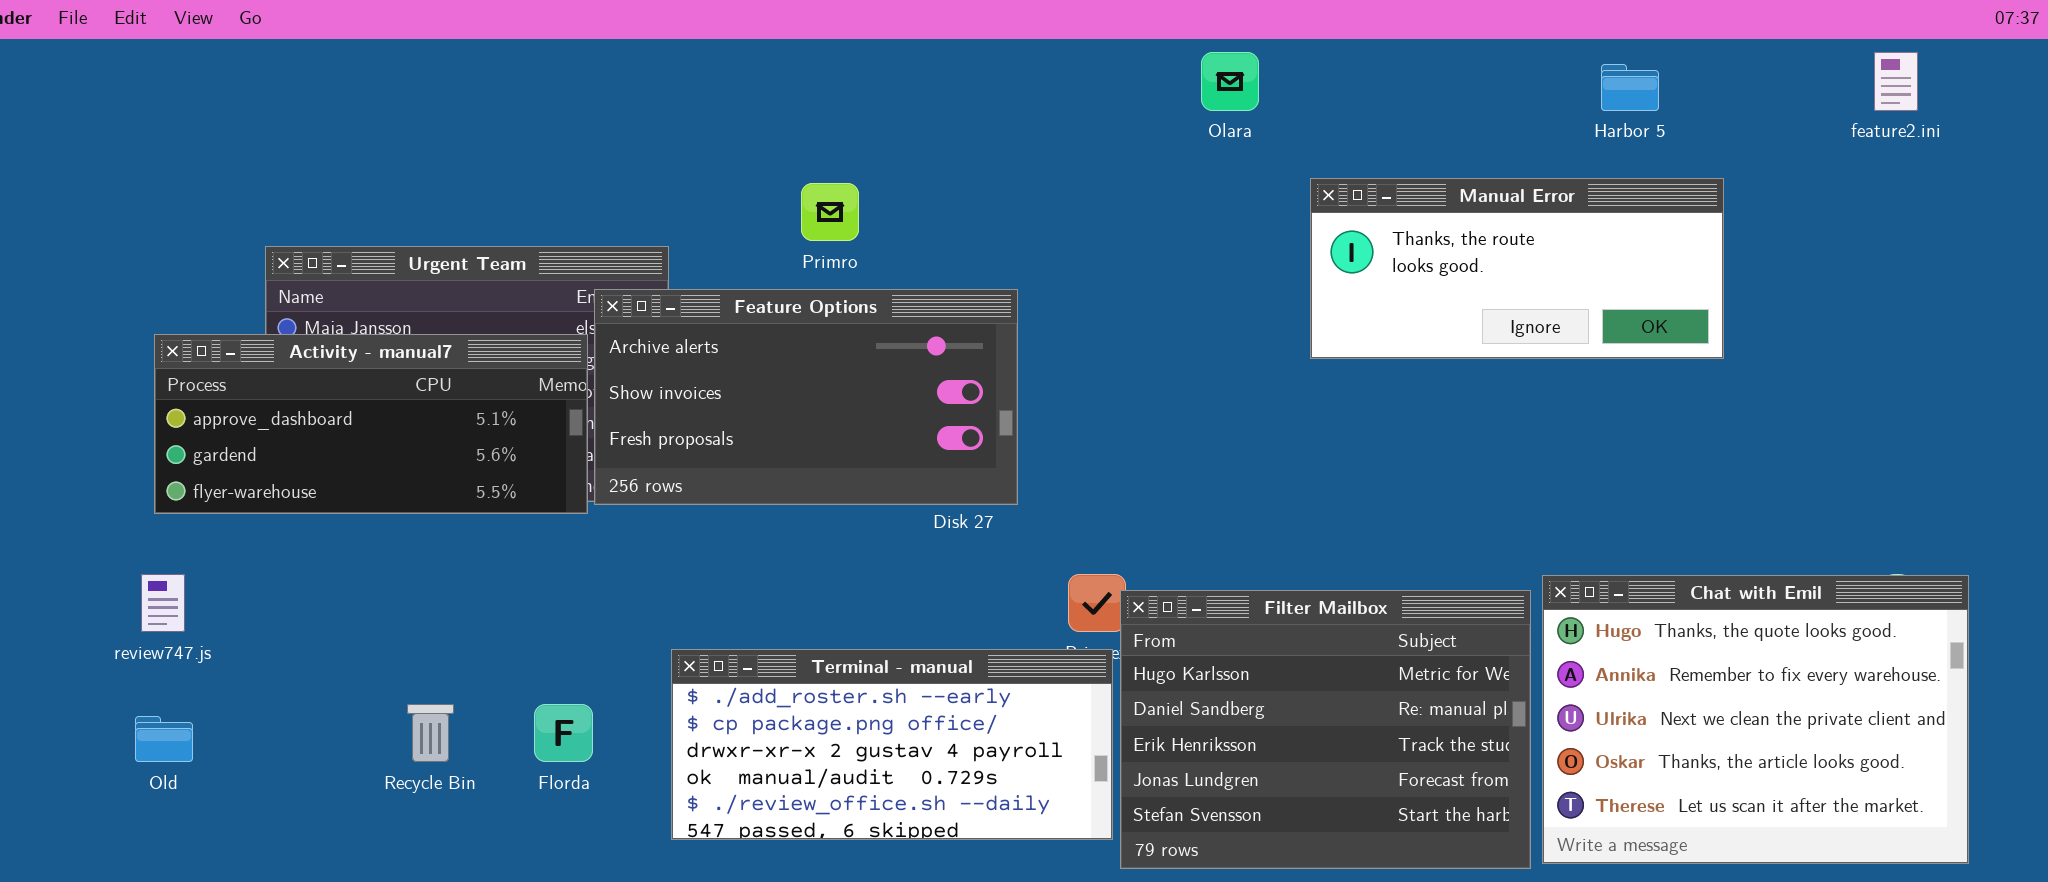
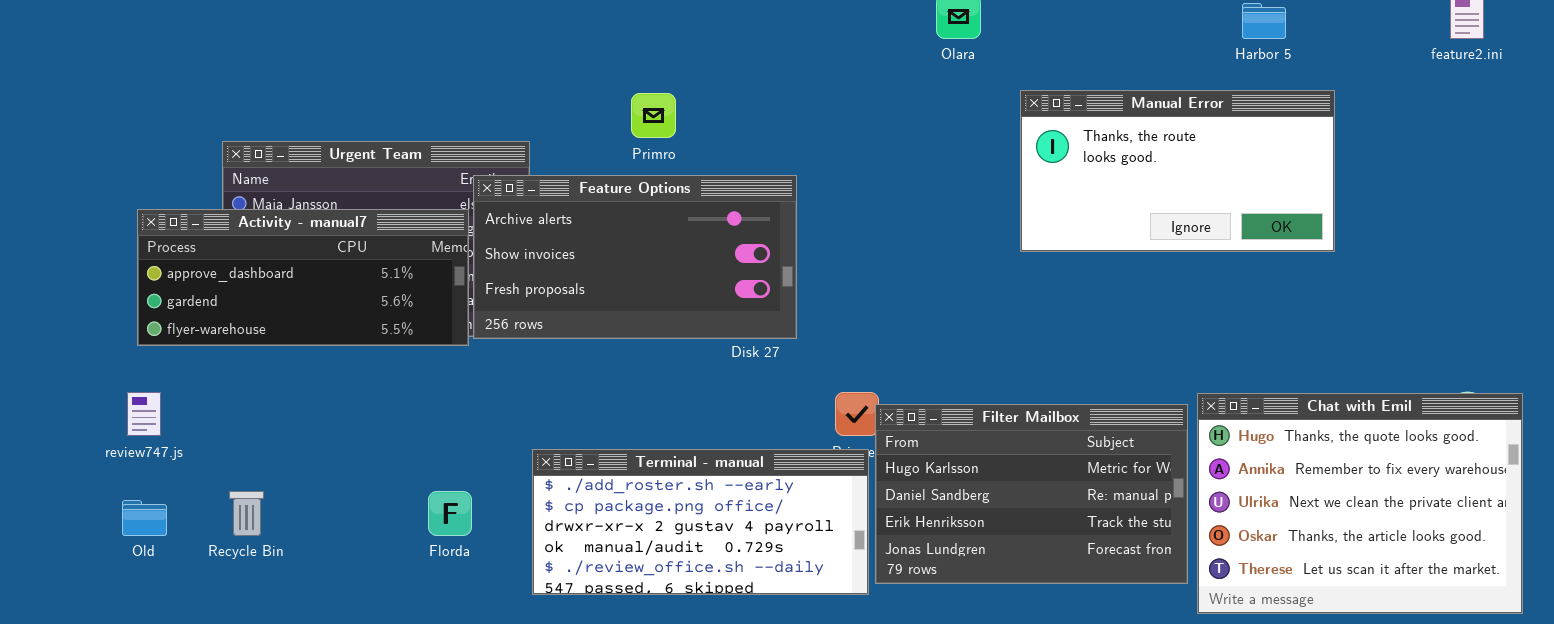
Manual Error: [1310,178,1724,359] -> [1020,90,1335,252], resized
Filter Mailbox: [1120,590,1531,869] -> [875,404,1188,584], resized
Recycle Bin: [407,704,454,762] -> [229,491,264,536], moved

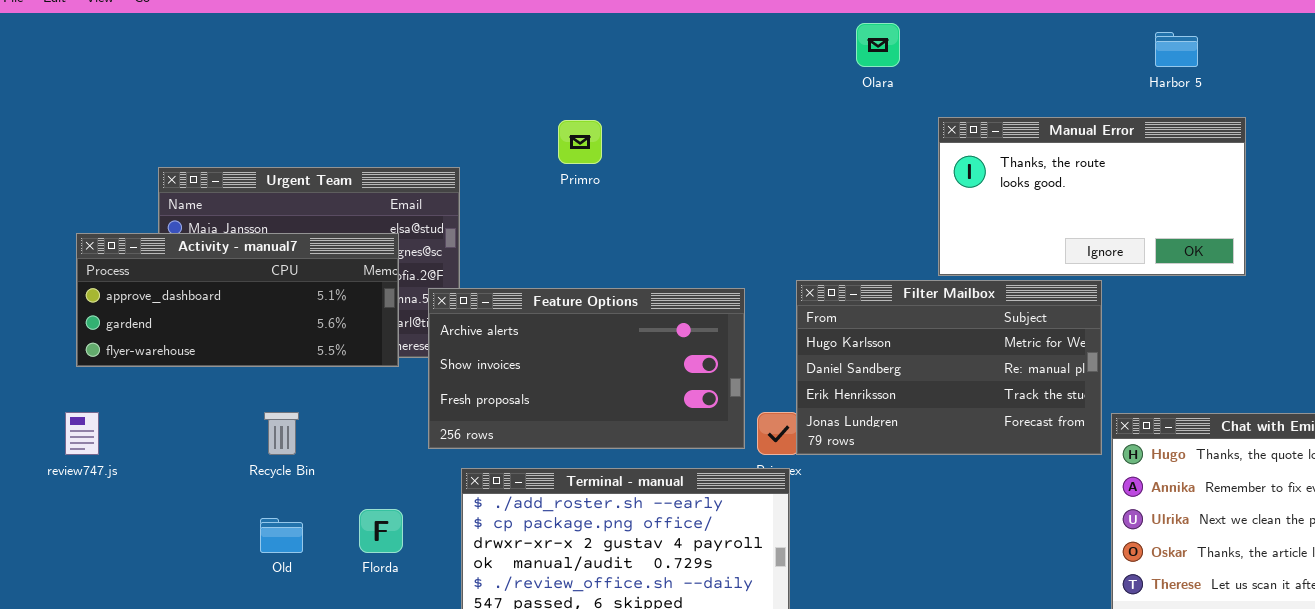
Feature Options: [473,175,797,339] -> [428,288,745,449], moved
Filter Mailbox: [875,404,1188,584] -> [796,280,1102,455], moved
Recycle Bin: [229,491,264,536] -> [264,412,299,455], moved
Old: [122,500,167,536] -> [260,518,303,553], moved

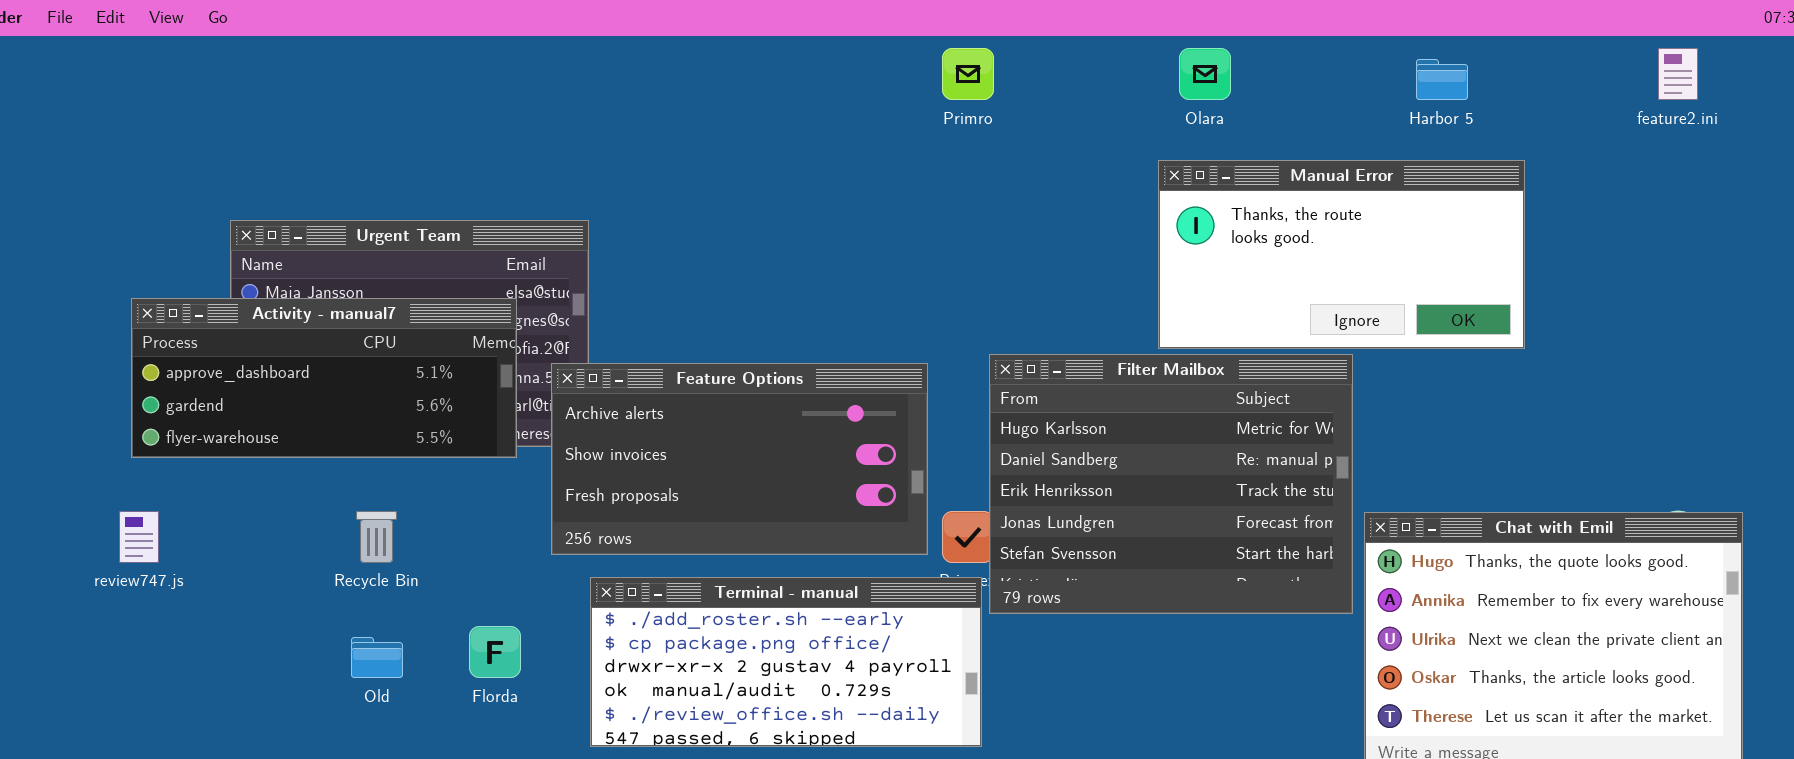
Olara: [856,23,900,67] -> [1179,48,1231,100], moved
Primro: [558,120,602,164] -> [942,48,994,100], moved
Filter Mailbox: [796,280,1102,455] -> [989,354,1353,614], resized

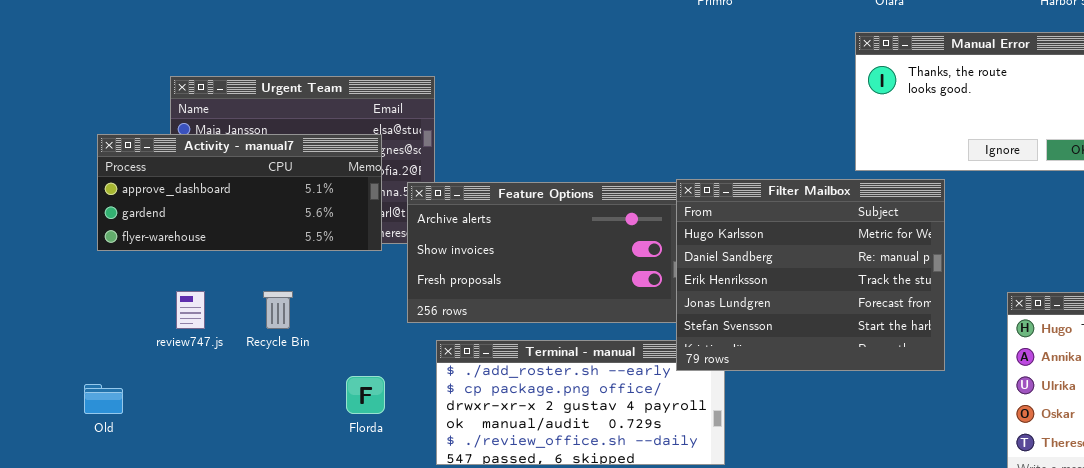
Filter Mailbox: [989,354,1353,614] -> [676,179,945,371], moved
review747.js: [119,511,159,563] -> [176,291,205,329], moved
Old: [351,637,403,678] -> [84,384,123,414], moved

